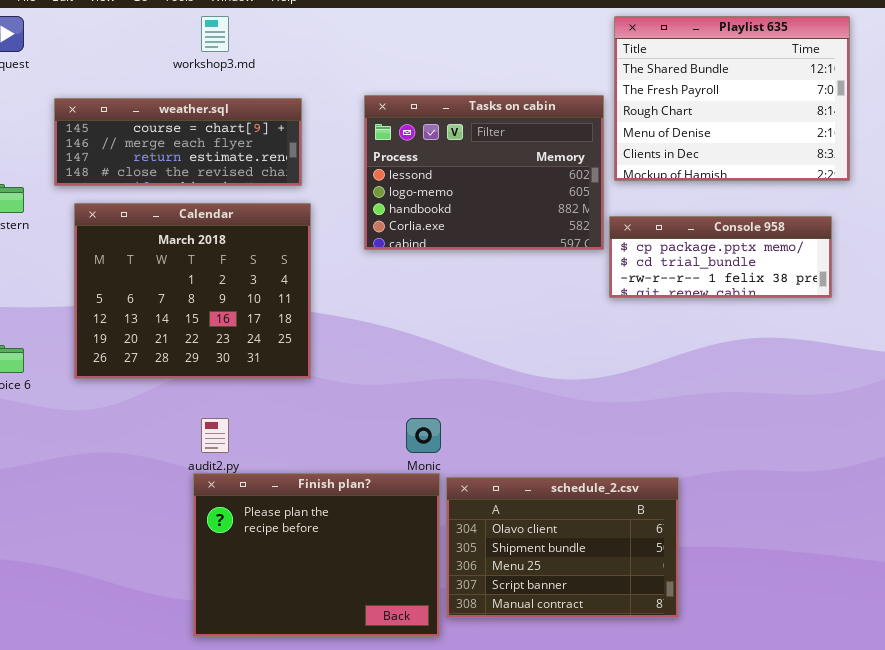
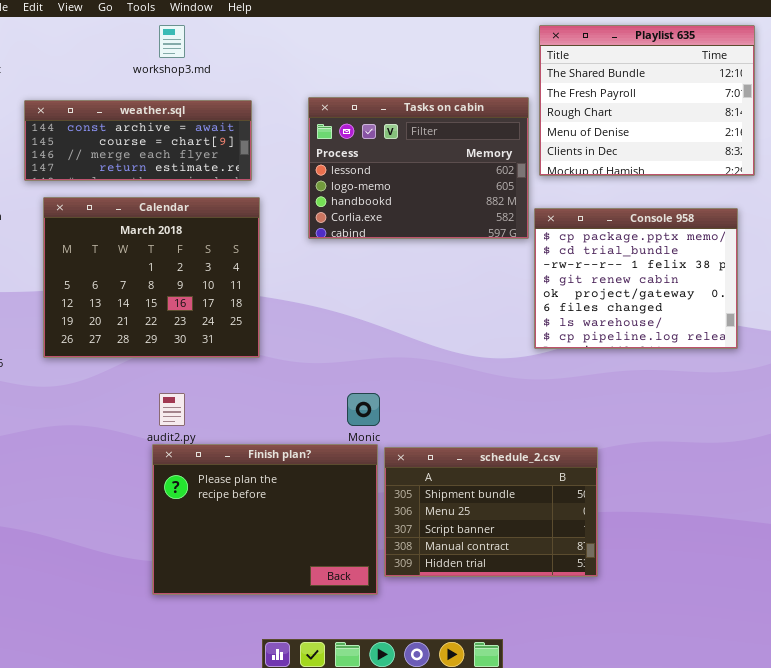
weather.sql: [54,98,302,186] -> [24,100,252,181], scrolled up 1 row
Console 958: [609,216,832,298] -> [534,208,738,349], resized
schedule_2.csv: [446,477,679,618] -> [384,447,598,577], scrolled down 1 row

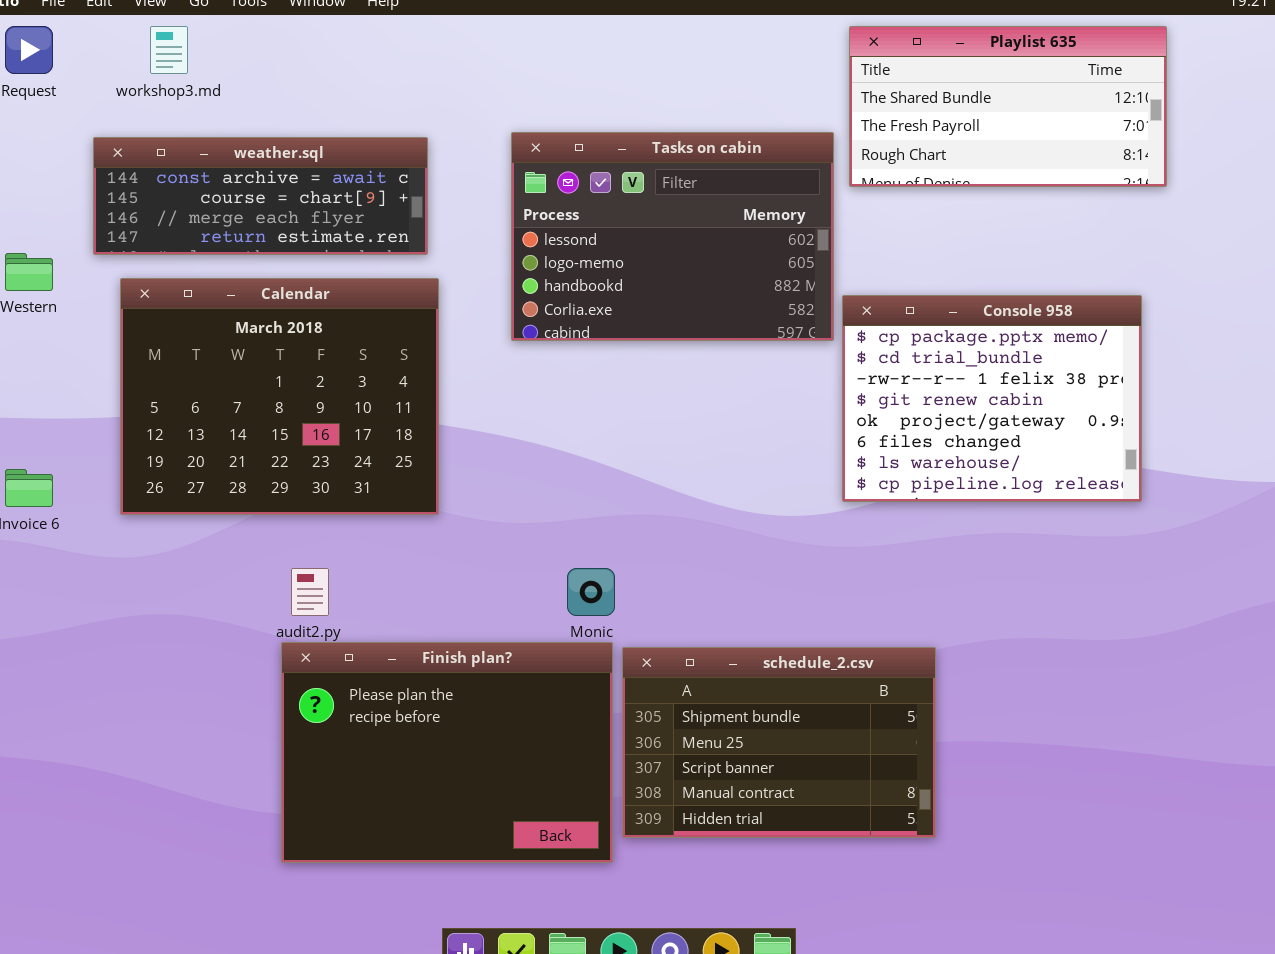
workshop3.md: [159,25,185,58] -> [150,26,188,74], moved
Playlist 635: [539,25,755,176] -> [849,26,1167,187], resized

